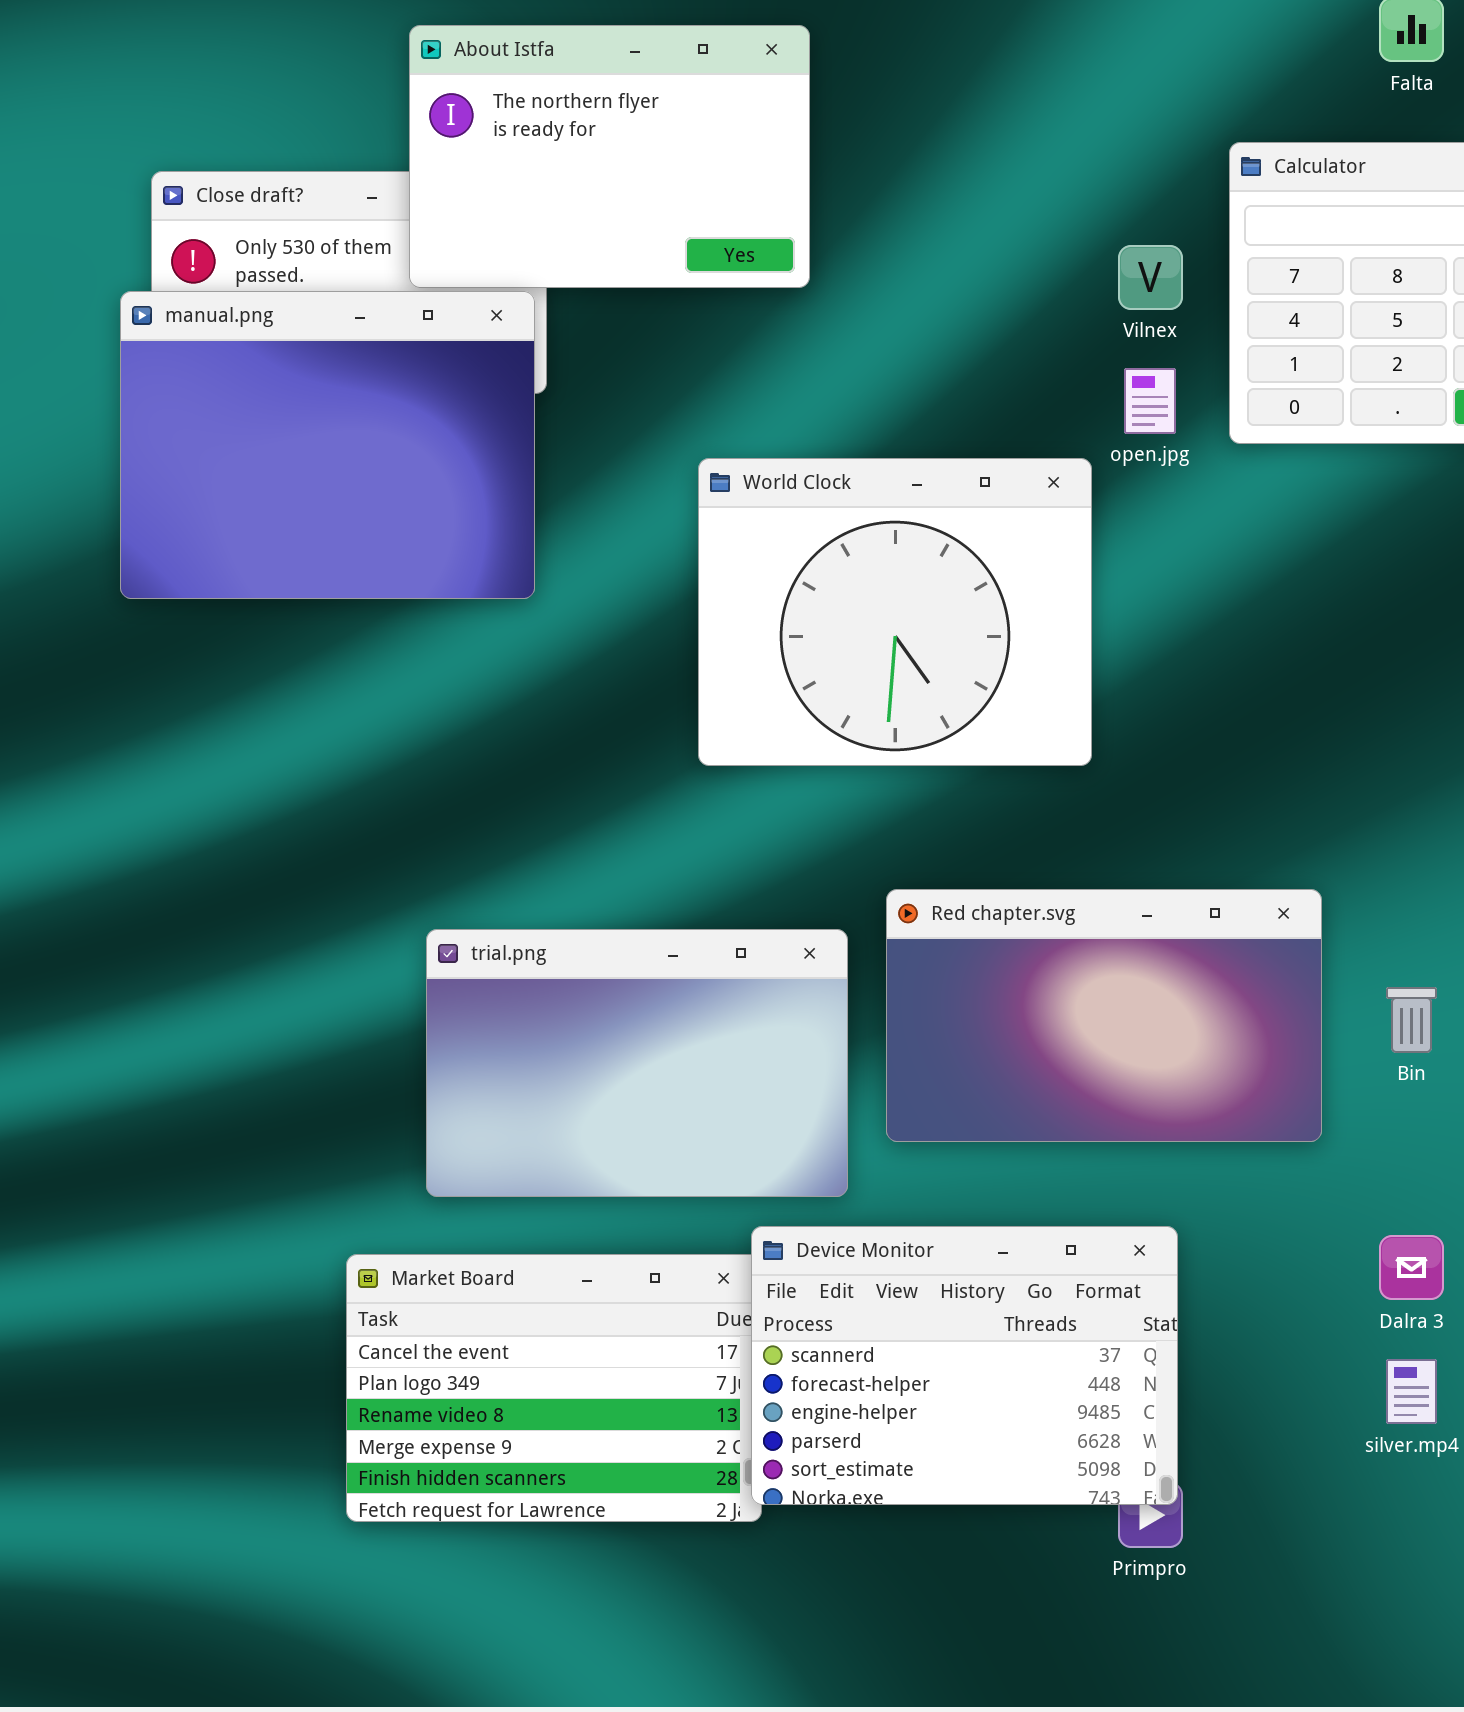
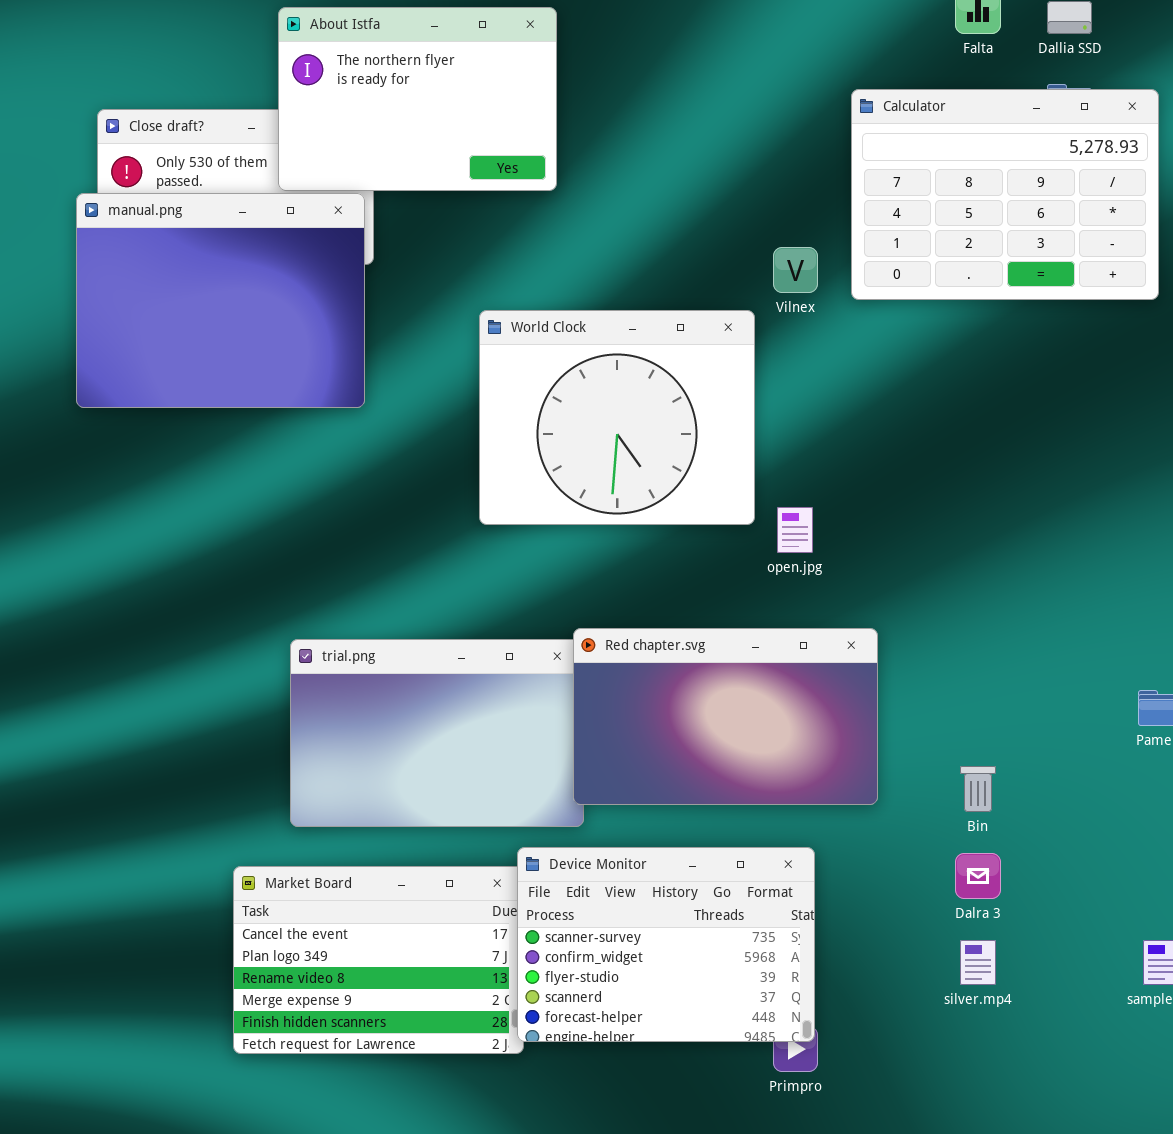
Vilnex: [1118,245,1183,310] -> [773,247,818,293], moved
open.jpg: [1124,368,1176,434] -> [777,507,813,553], moved
Red chapter.svg: [886,889,1322,1142] -> [573,628,878,805], moved
Bin: [1386,987,1437,1053] -> [960,766,996,812], moved
Device Monitor: [751,1226,1178,1505] -> [517,847,815,1042], scrolled up 3 rows

